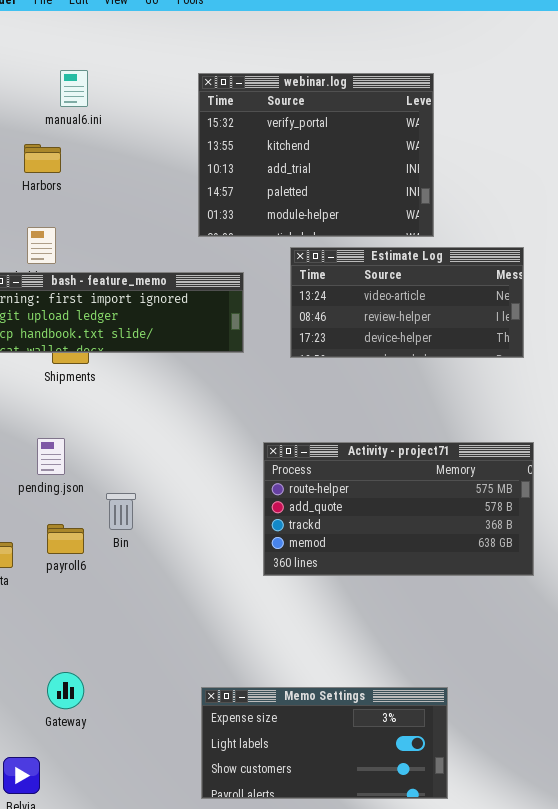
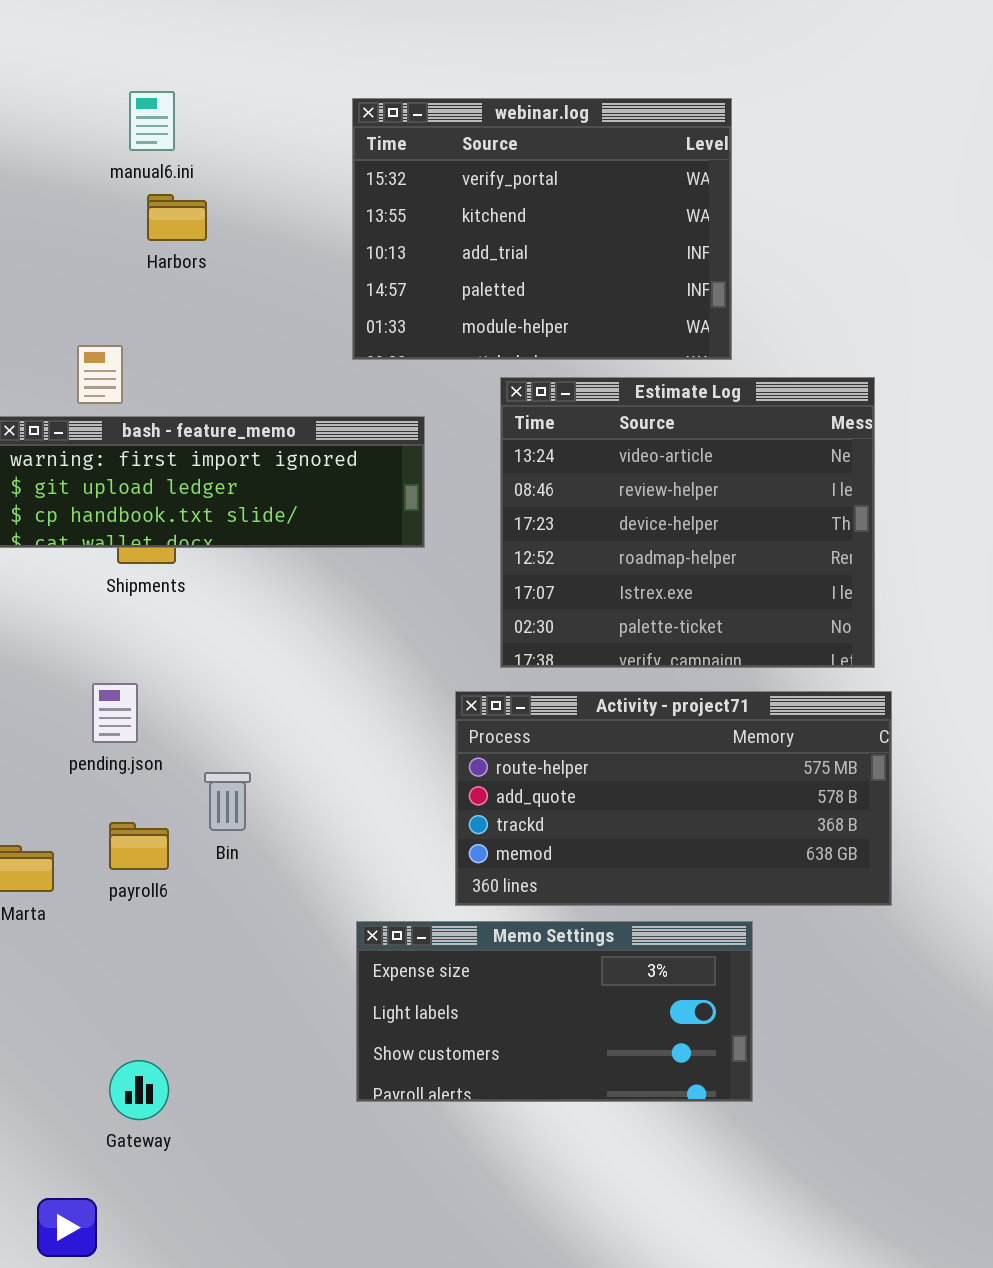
Harbors: [24,144,61,173] -> [147,194,207,241], moved
Estimate Log: [290,247,524,358] -> [500,377,875,668], resized
Memo Settings: [201,687,448,799] -> [356,921,753,1102], moved

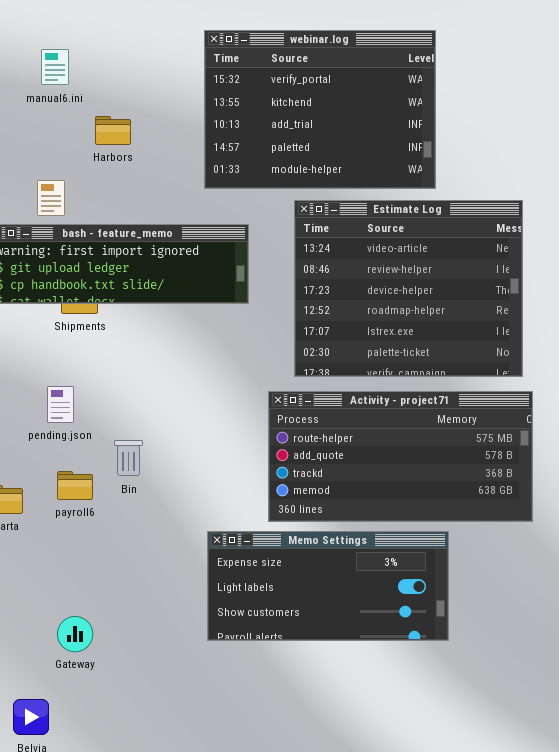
manual6.ini: [129,91,175,151] -> [41,49,69,85], moved
Harbors: [147,194,207,241] -> [95,116,131,145], moved

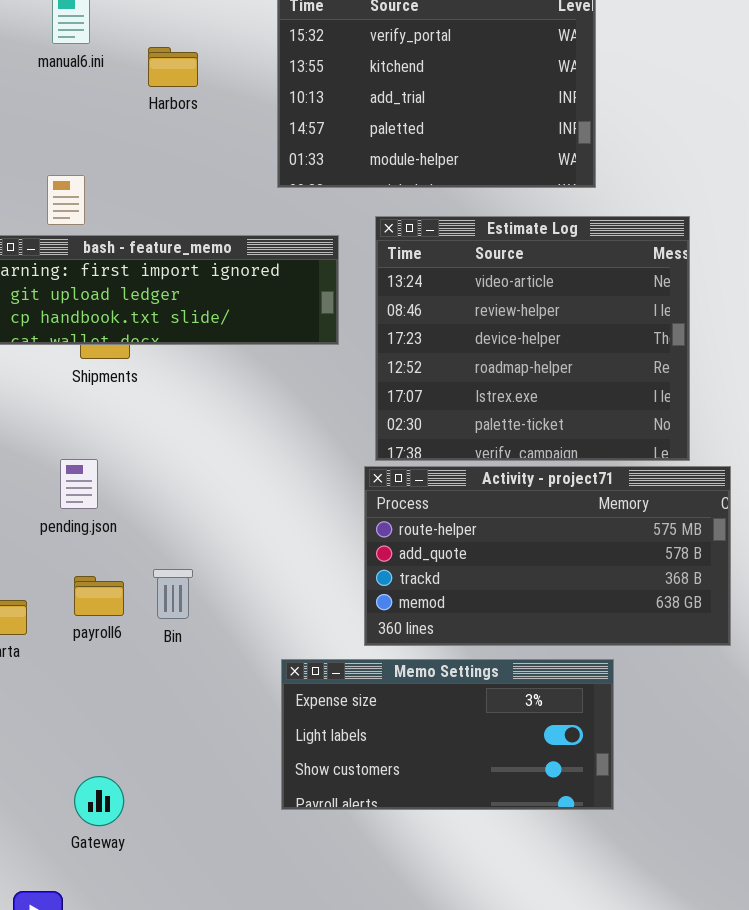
Harbors: [95,116,131,145] -> [148,47,198,87], moved
Estimate Log: [294,200,523,377] -> [375,216,690,461], moved
Bin: [114,440,143,476] -> [153,569,193,619], moved

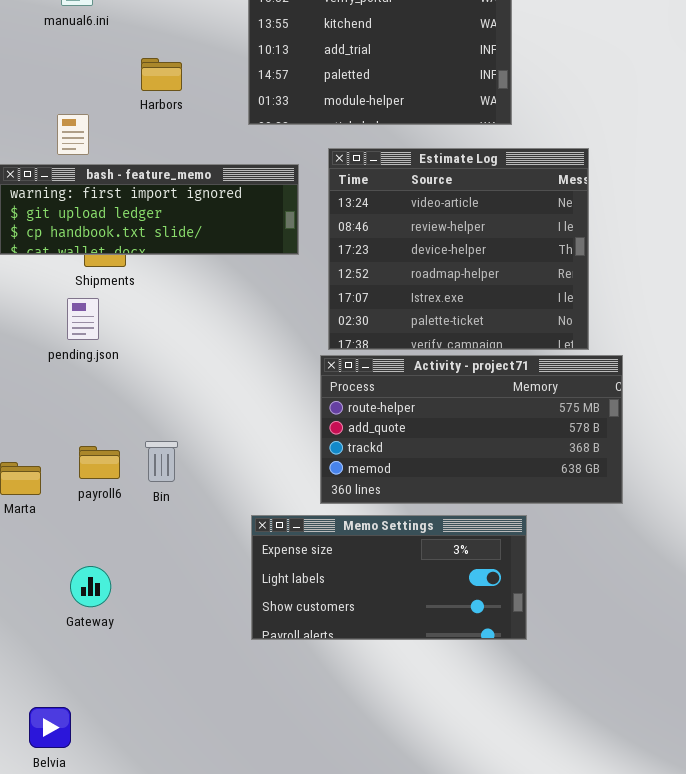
Harbors: [148,47,198,87] -> [141,58,182,91], moved
pending.json: [60,459,98,509] -> [67,298,99,340], moved
Gateway: [74,776,124,826] -> [70,566,111,607], moved

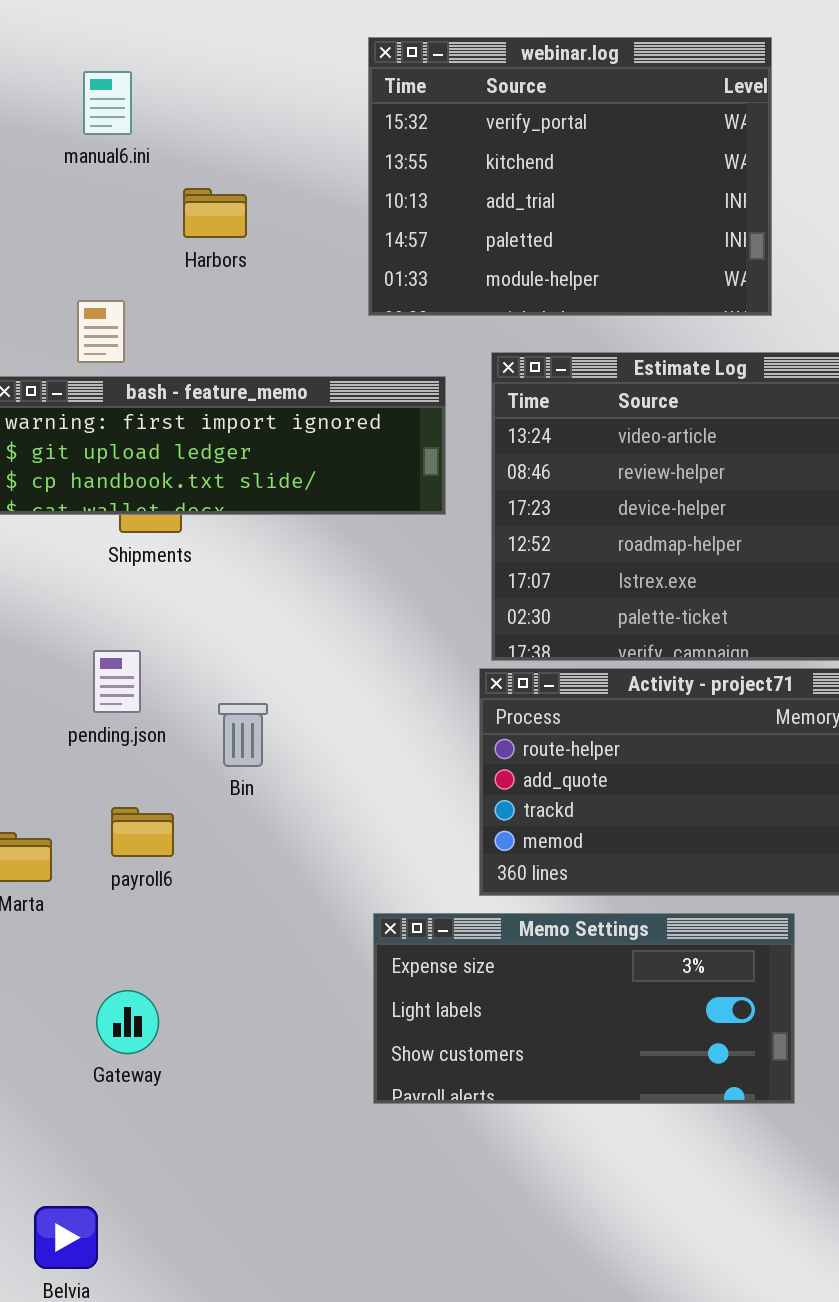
Harbors: [141,58,182,91] -> [183,188,247,238], moved
pending.json: [67,298,99,340] -> [93,650,141,713], moved
Bin: [145,441,178,482] -> [218,703,268,767], moved

